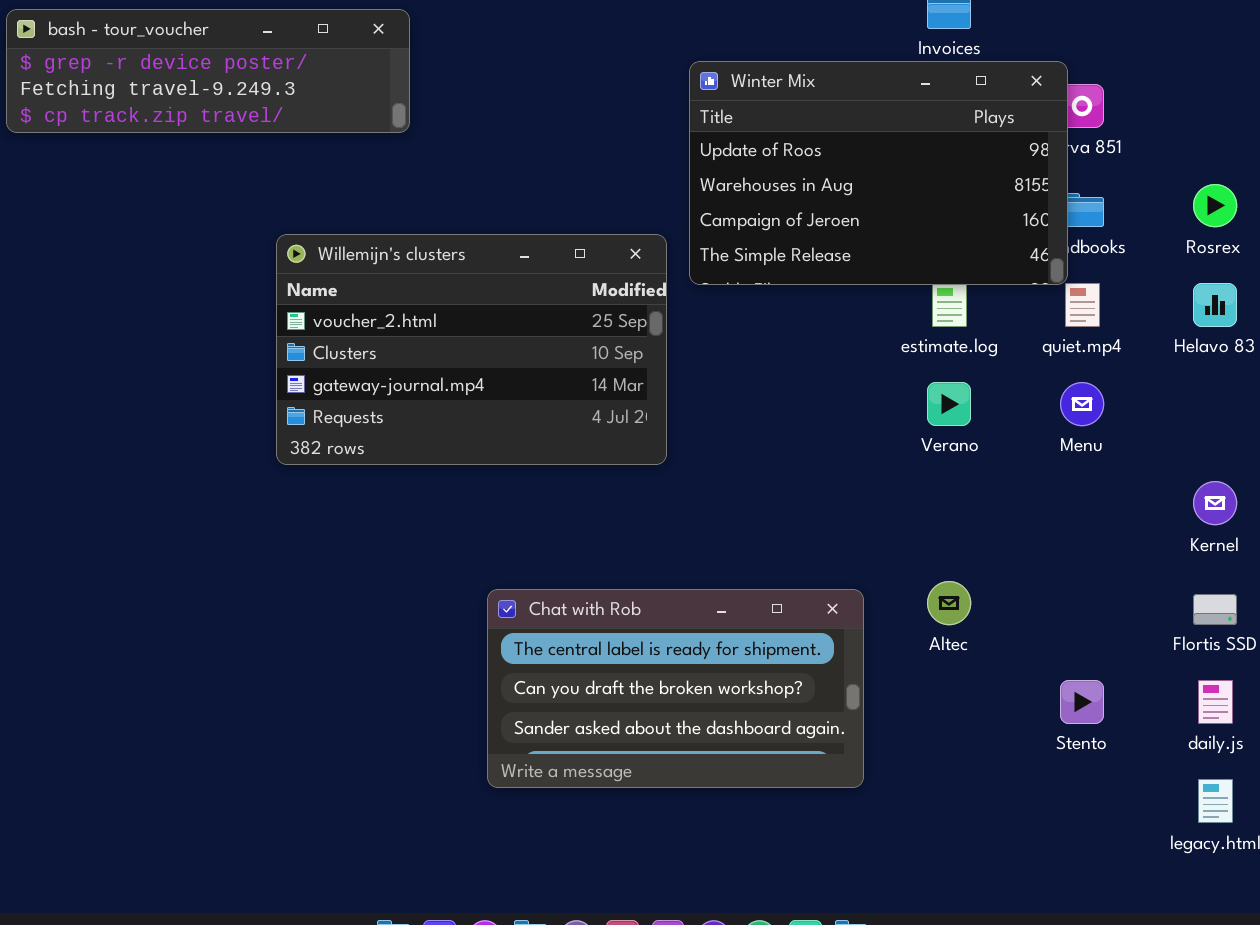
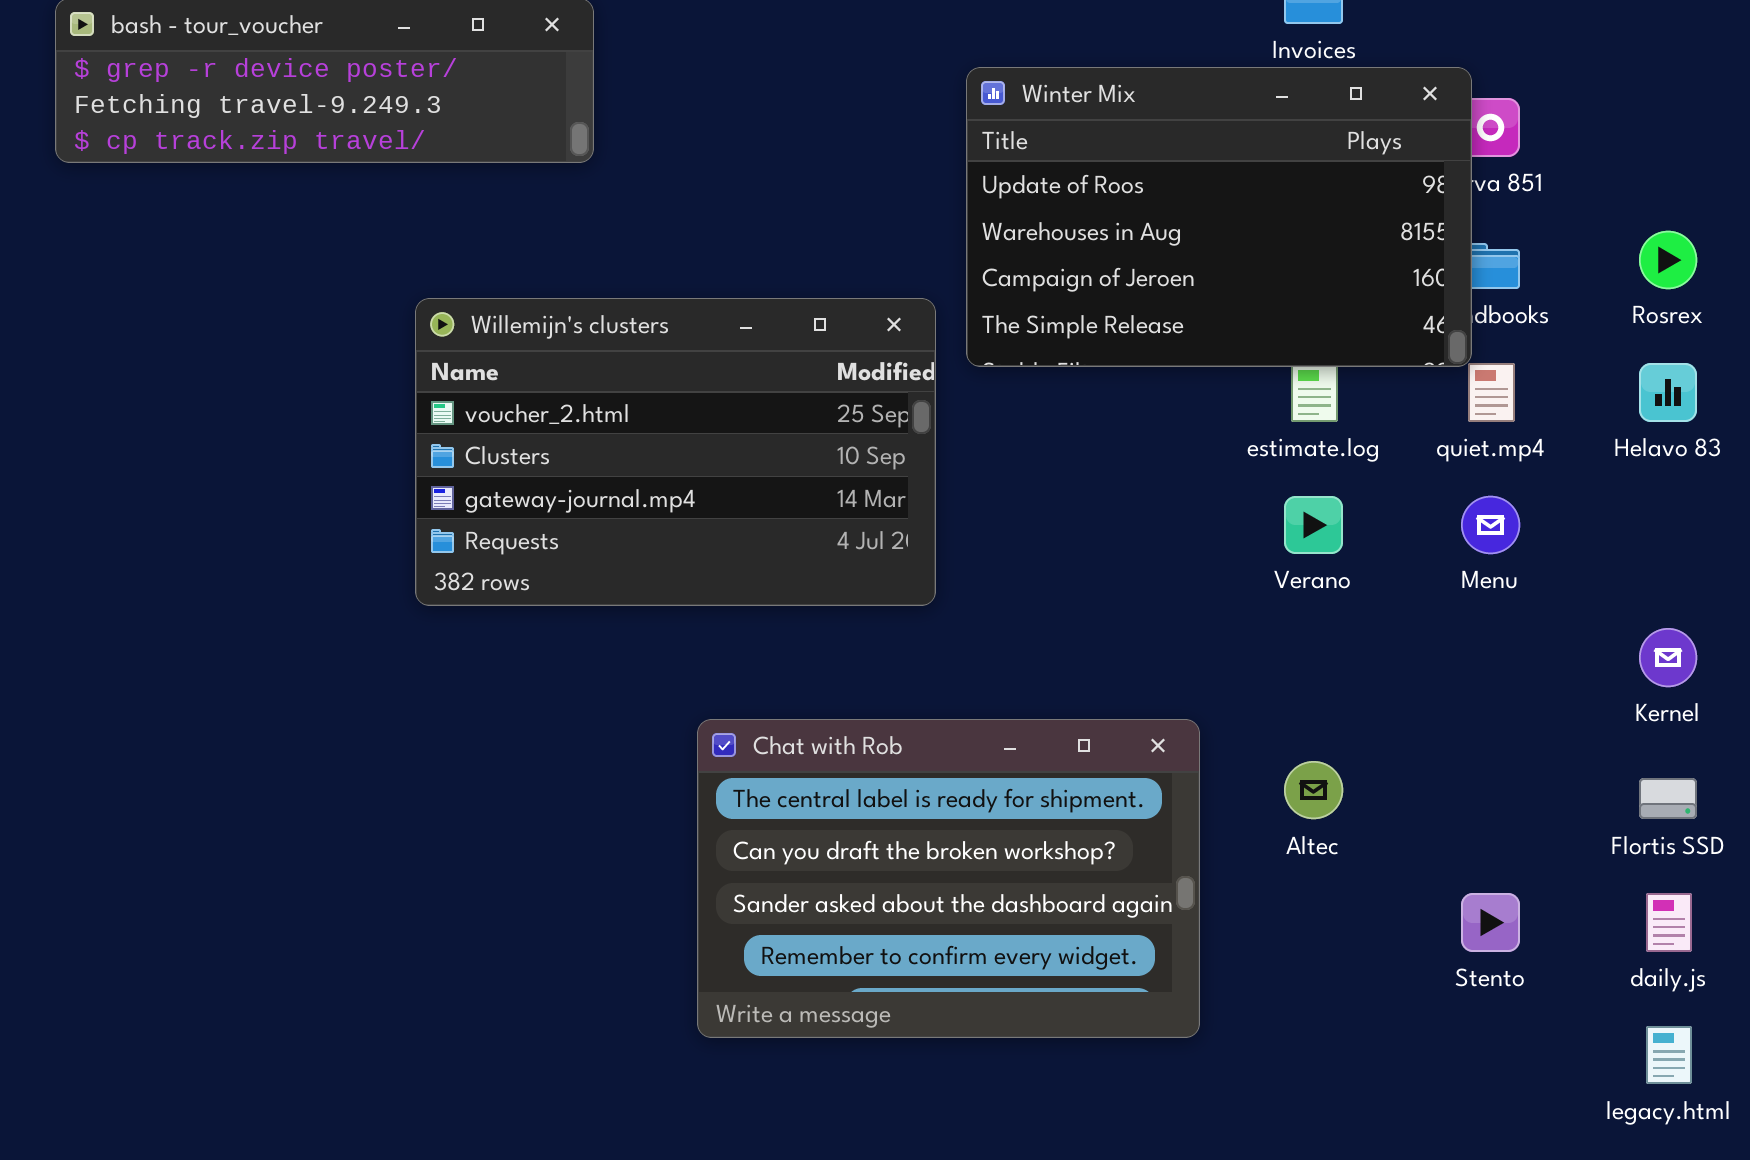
Chat with Rob: [487,589,864,788] -> [697,719,1200,1038], resized

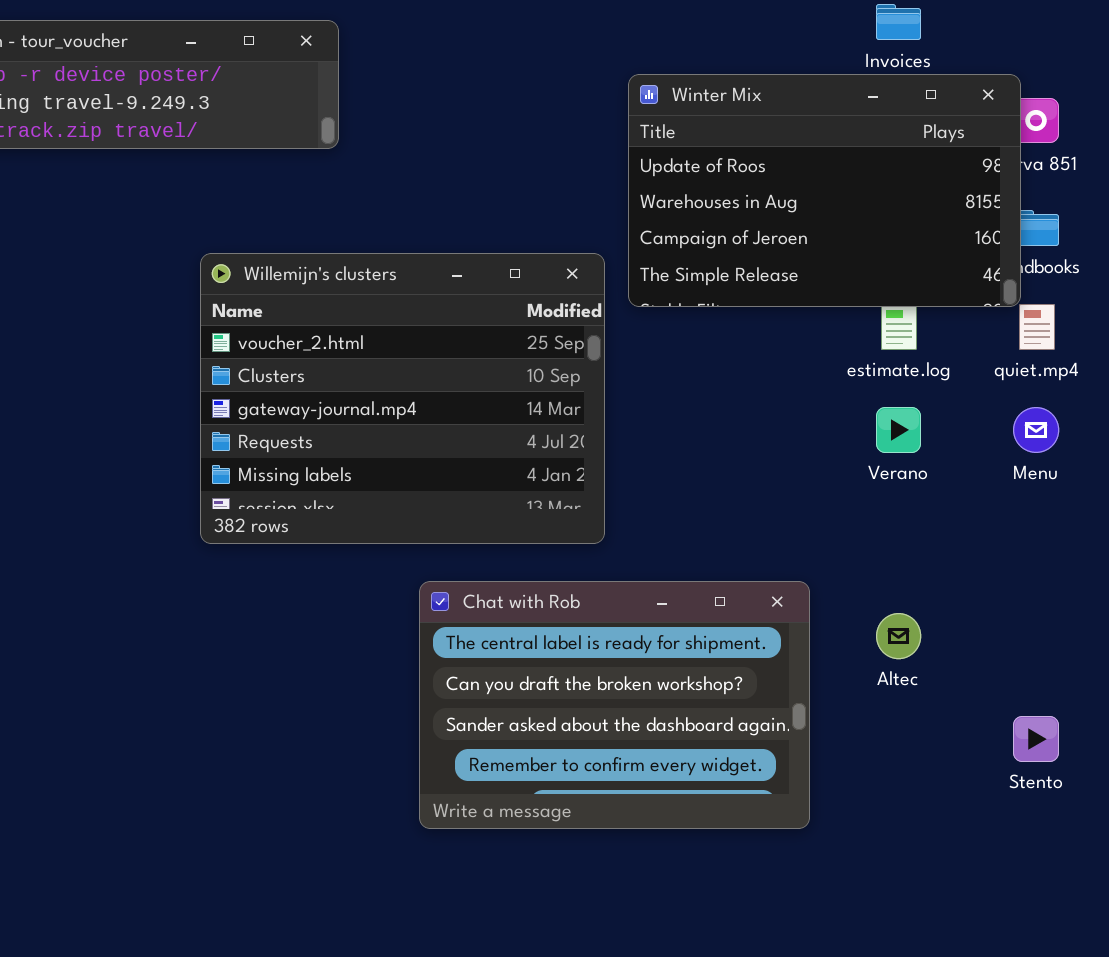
Willemijn's clusters: [415,298,936,606] -> [200,253,605,544], resized

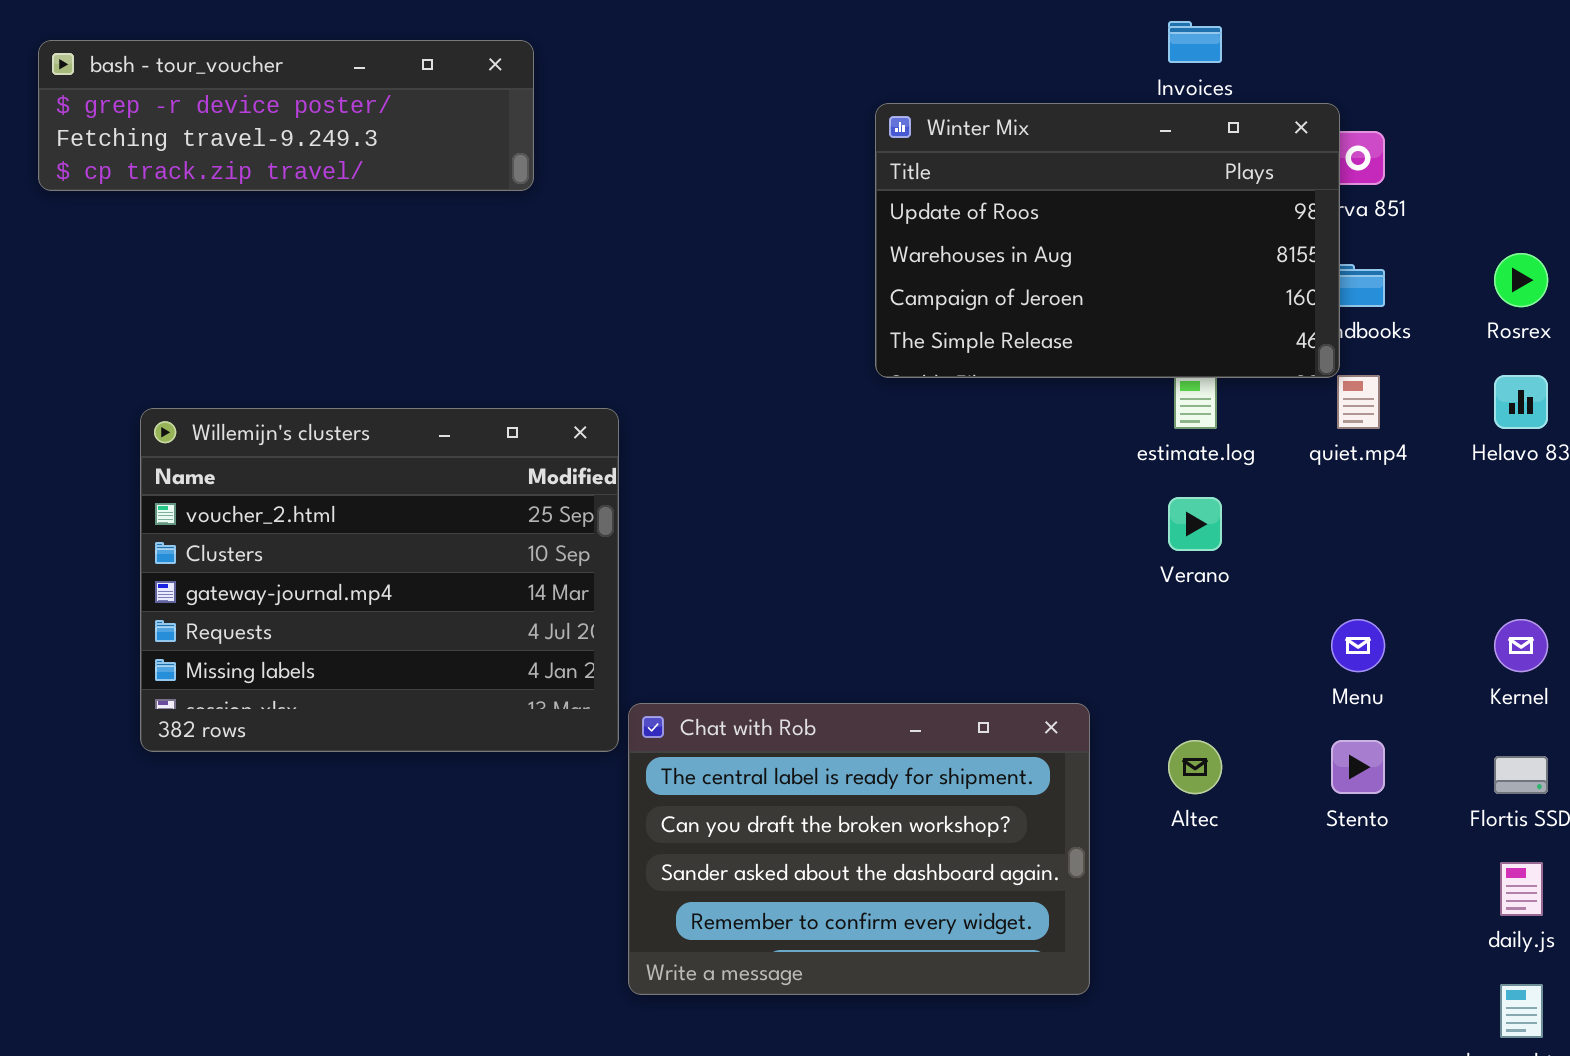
Willemijn's clusters: [200,253,605,544] -> [140,408,619,752], moved
Menu: [1013,407,1059,453] -> [1331,619,1385,672], moved
Stento: [1013,716,1059,762] -> [1331,740,1385,794], moved

